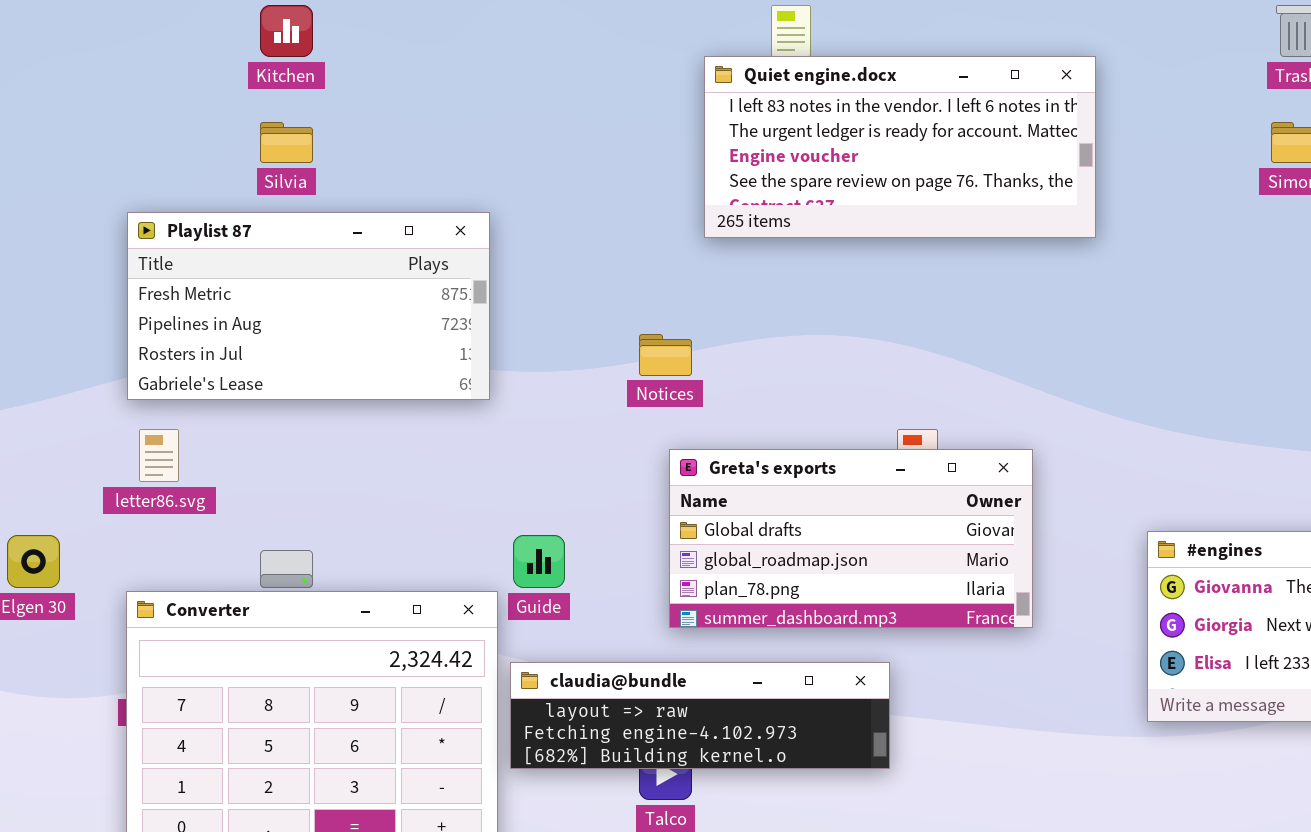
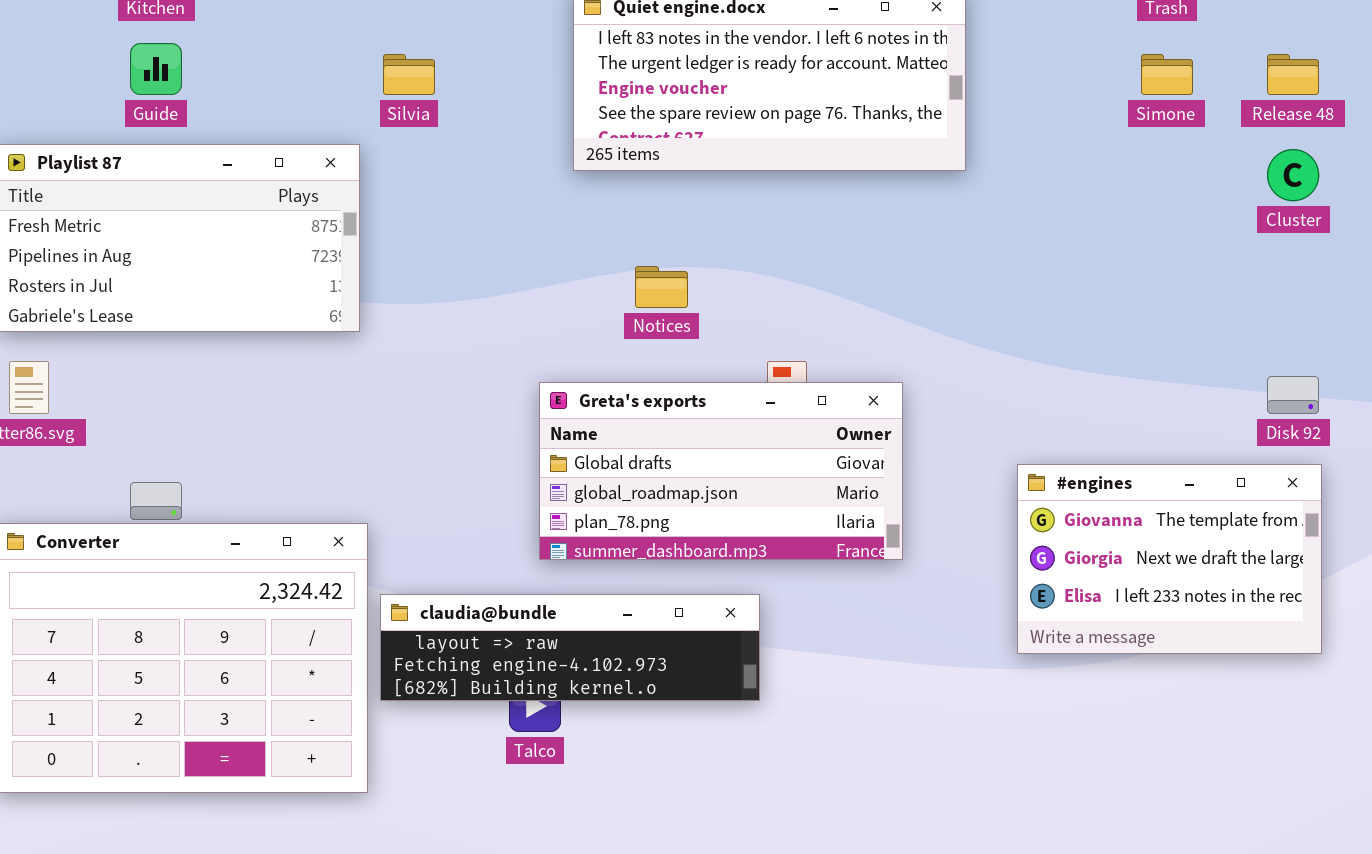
Silvia: [260,122,313,163] -> [383,54,435,95], moved
Notices: [639,334,692,376] -> [635,266,688,308], moved
Guide: [513,535,565,588] -> [130,43,182,95], moved

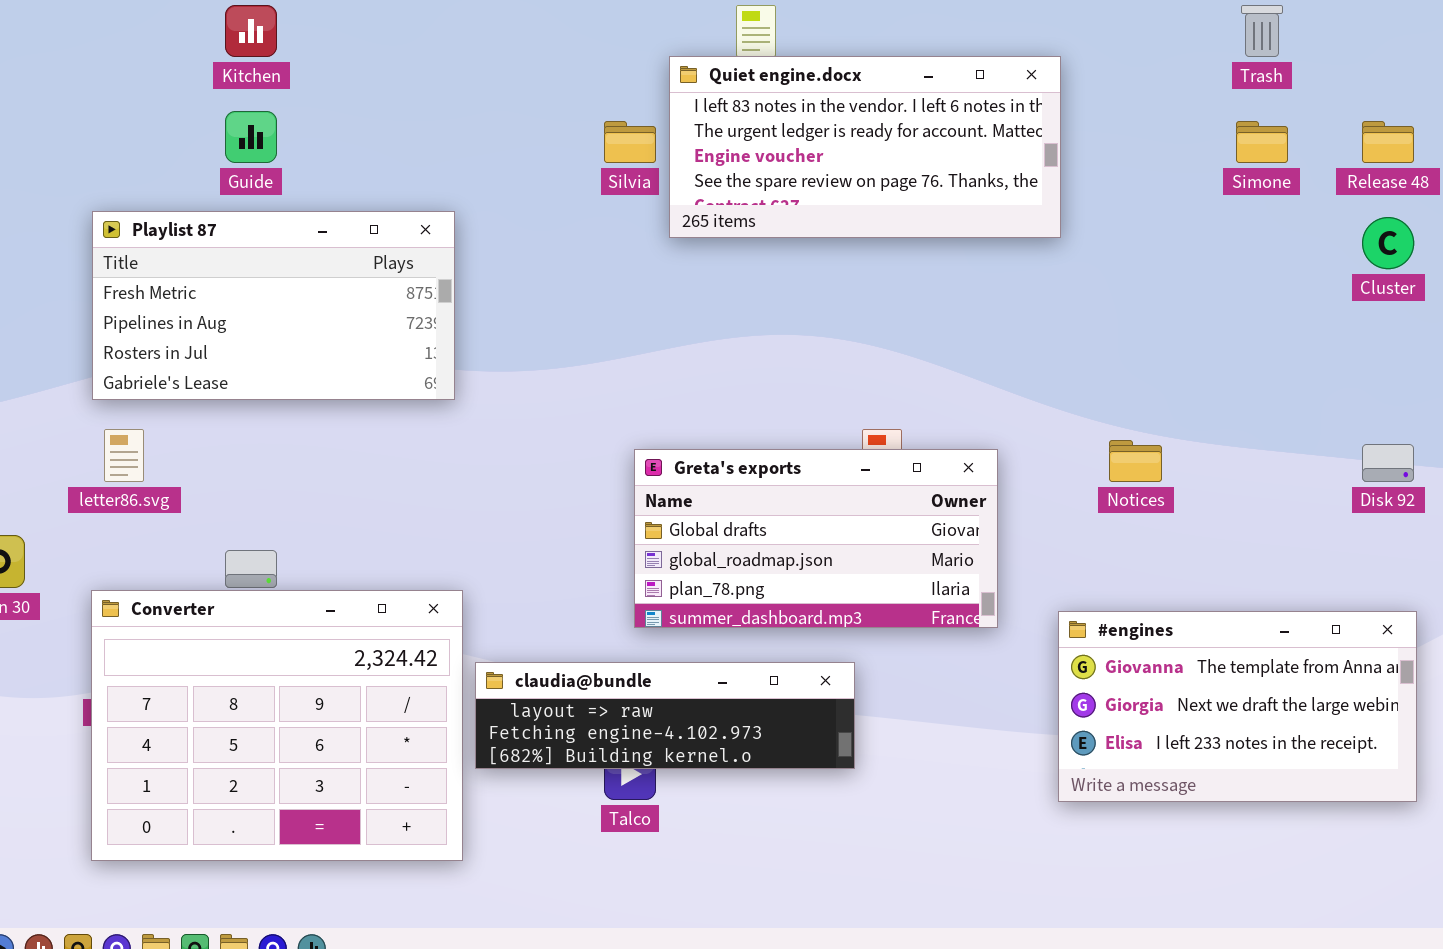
Silvia: [383,54,435,95] -> [604,121,656,163], moved
Notices: [635,266,688,308] -> [1109,440,1162,482], moved
#engines: [1017,464,1322,654] -> [1058,611,1417,802], moved, resized

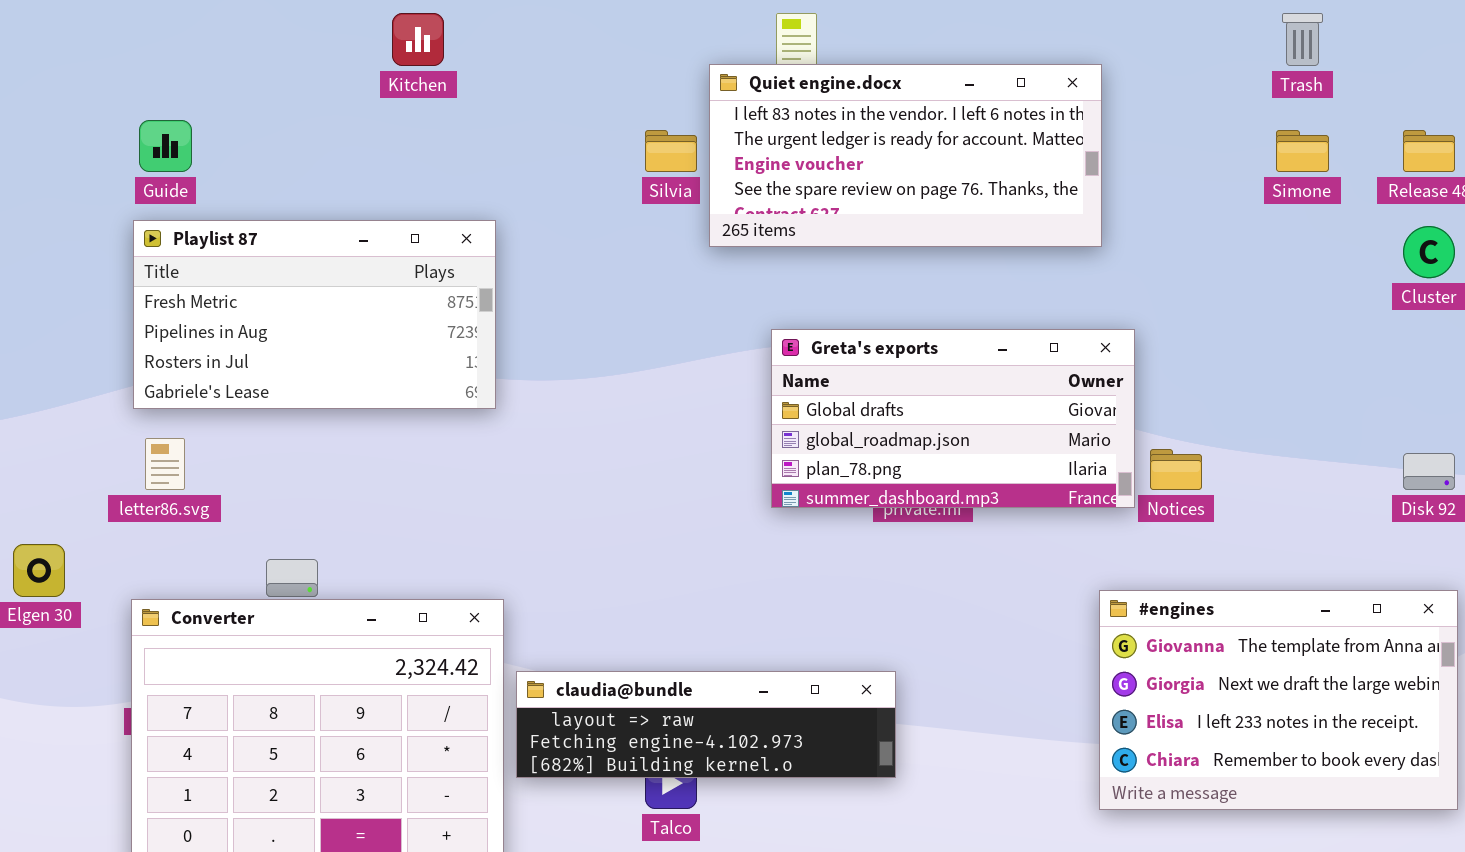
Kitchen: [225,5,277,57] -> [392,13,444,66], moved
Guide: [225,111,277,163] -> [139,120,192,172], moved
Greta's exports: [634,449,998,628] -> [771,329,1135,508], moved
#engines: [1058,611,1417,802] -> [1099,590,1458,810], resized

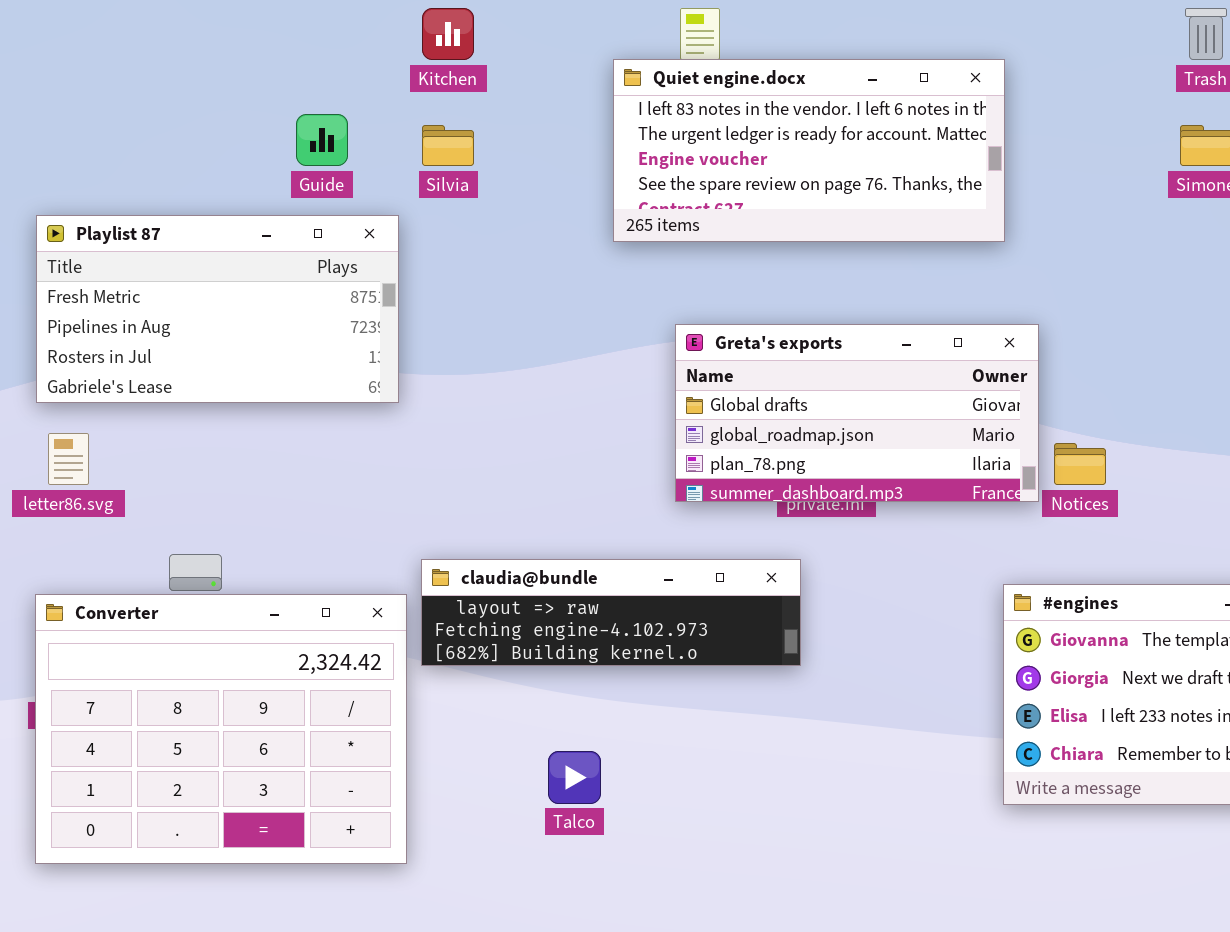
Kitchen: [392,13,444,66] -> [422,8,474,60], moved
Guide: [139,120,192,172] -> [296,114,348,166], moved
Silvia: [645,130,697,172] -> [422,125,474,166], moved
claudia@bundle: [516,671,896,778] -> [421,559,801,666], moved

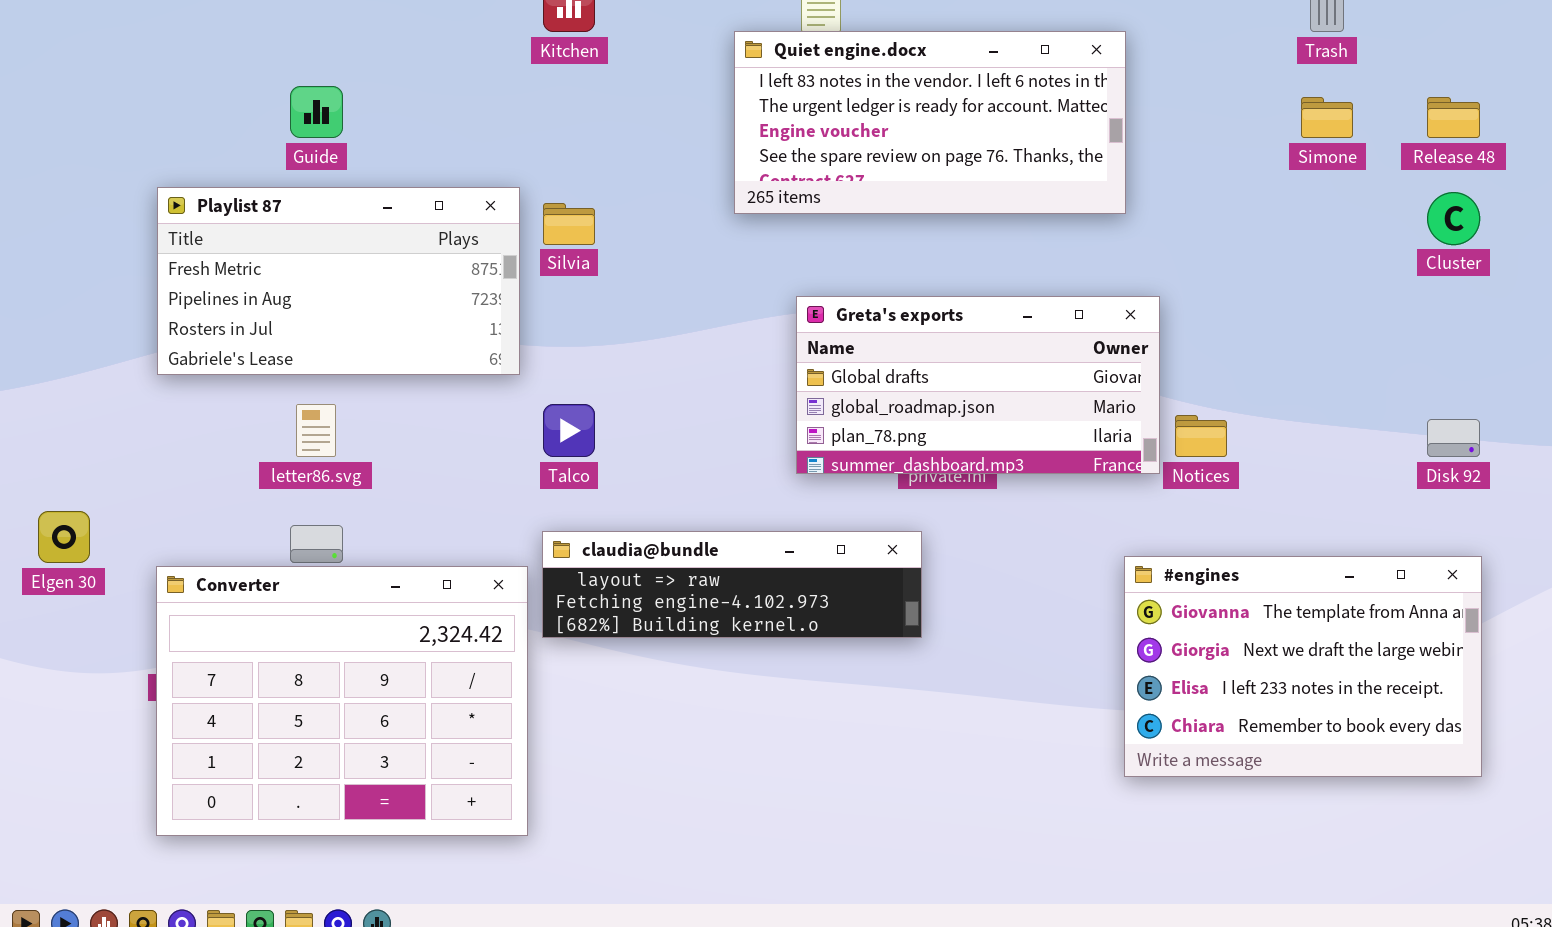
Guide: [296,114,348,166] -> [290,86,343,138], moved
Silvia: [422,125,474,166] -> [543,203,595,245], moved
letter86.svg: [48,433,89,485] -> [296,404,336,457], moved
Talco: [548,751,601,804] -> [543,404,595,457], moved

